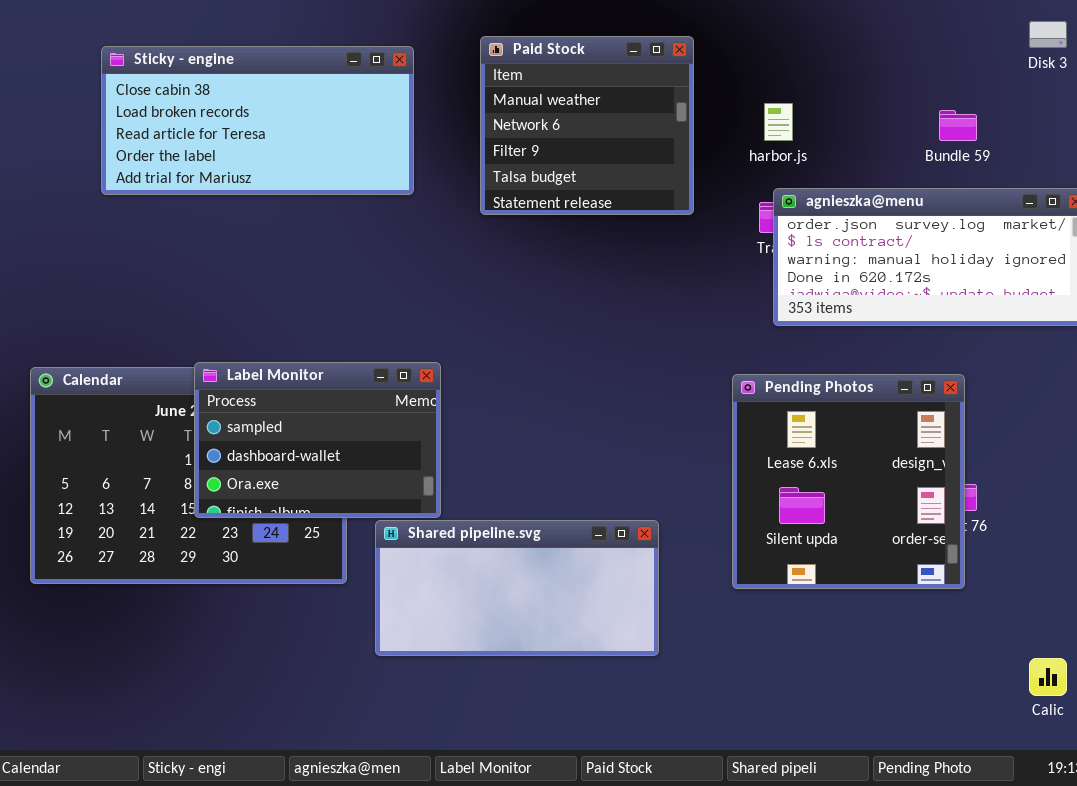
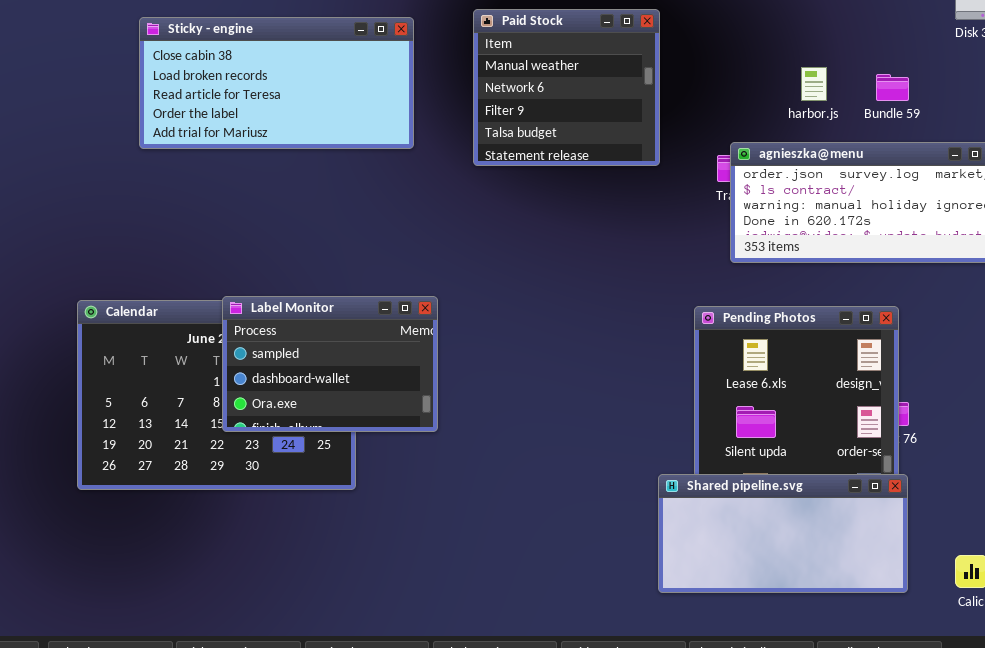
harbor.js: [764,103,793,141] -> [801,67,827,101], moved
Shared pipeline.svg: [375,520,659,656] -> [658,474,908,593], moved

